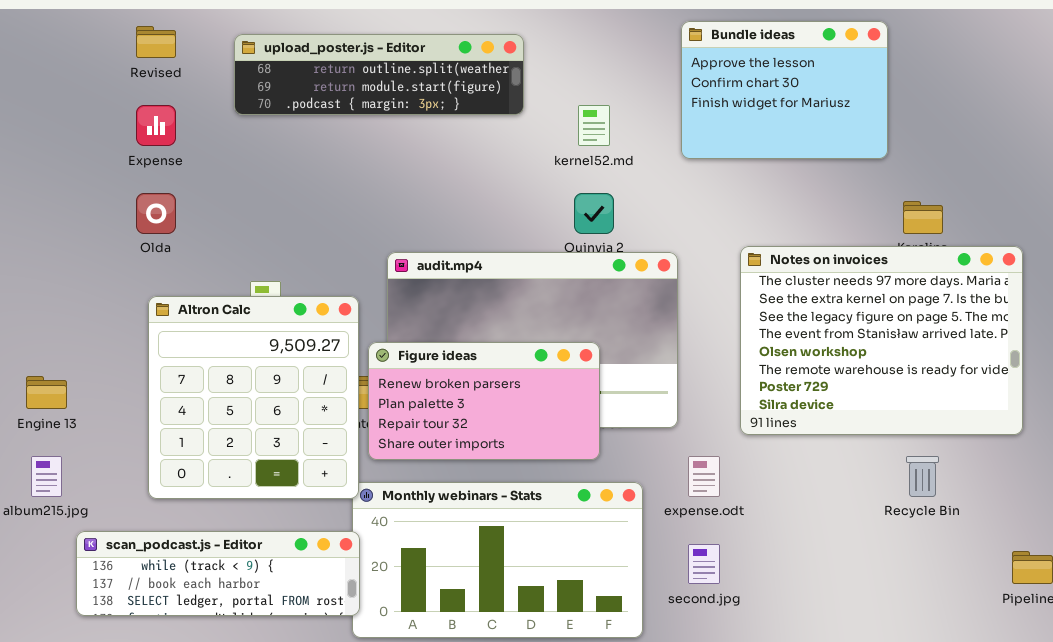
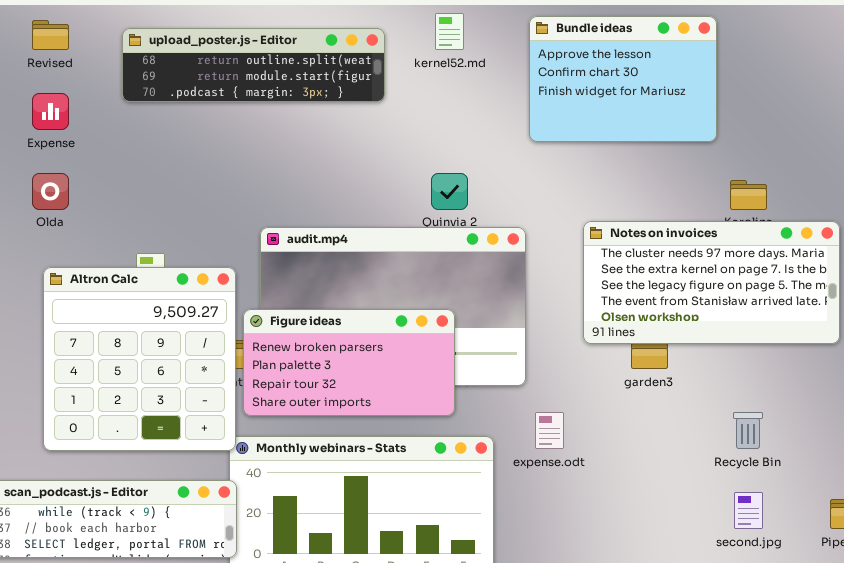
kernel52.md: [578,105,610,146] -> [435,13,464,50], moved
Notes on invoices: [740,246,1023,435] -> [583,221,840,344], resized
second.jpg: [688,544,720,584] -> [734,492,763,529], moved

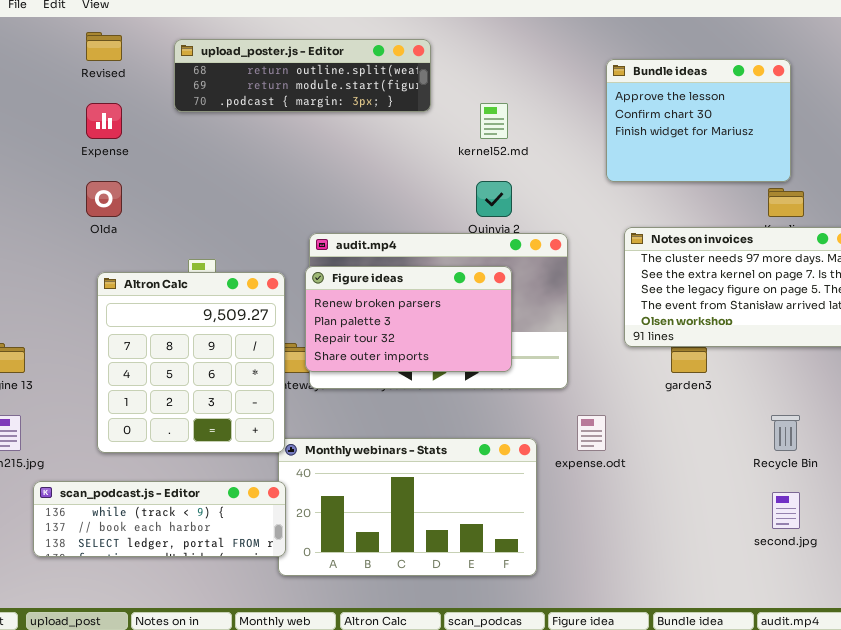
kernel52.md: [435,13,464,50] -> [480,103,508,139], moved
Bundle ideas: [529,16,717,142] -> [606,59,791,182], moved
Figure ideas: [243,309,455,416] -> [305,266,512,372], moved

